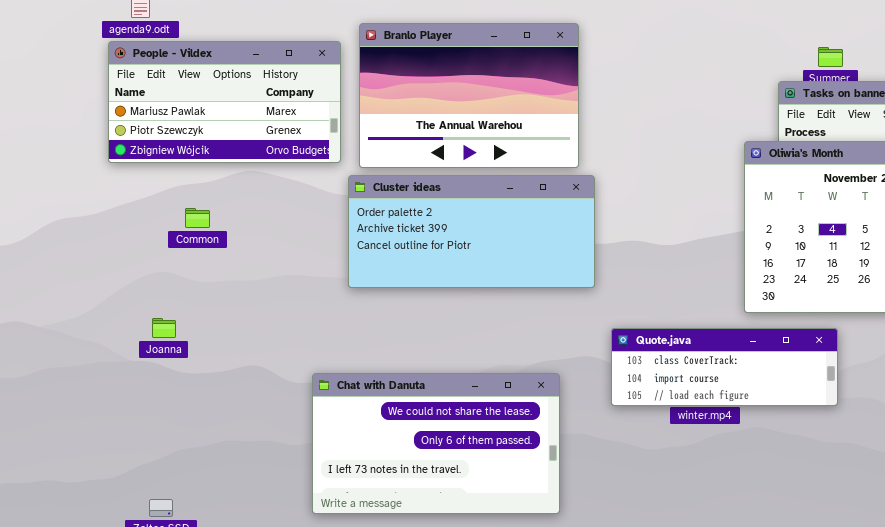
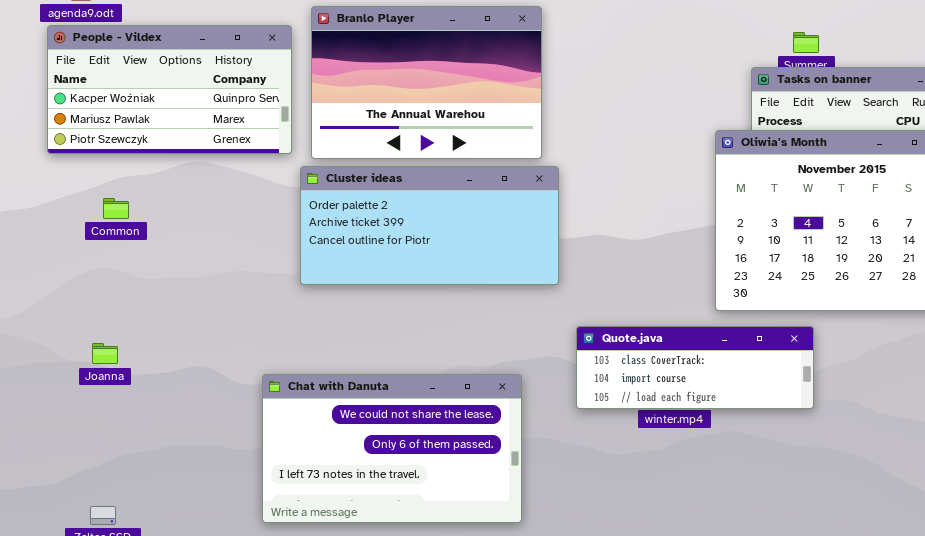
People - Vildex: [108,41,341,163] -> [47,25,292,154], scrolled up 1 row
Common: [185,208,210,228] -> [103,198,129,219], moved
Joanna: [152,318,176,338] -> [92,343,118,364], moved

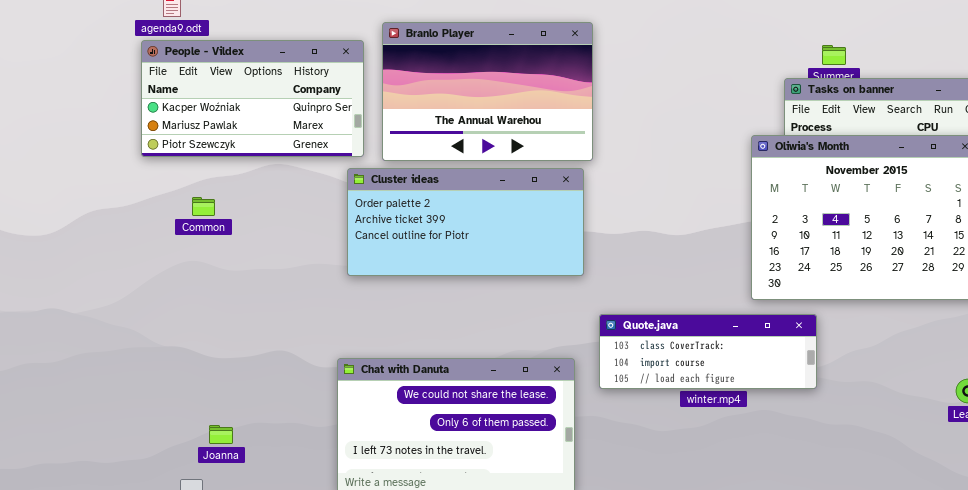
Cluster ideas: [300,166,559,285] -> [347,168,584,276], moved
Quote.java: [576,326,814,409] -> [599,314,817,389], moved
Joanna: [92,343,118,364] -> [209,425,233,444], moved

